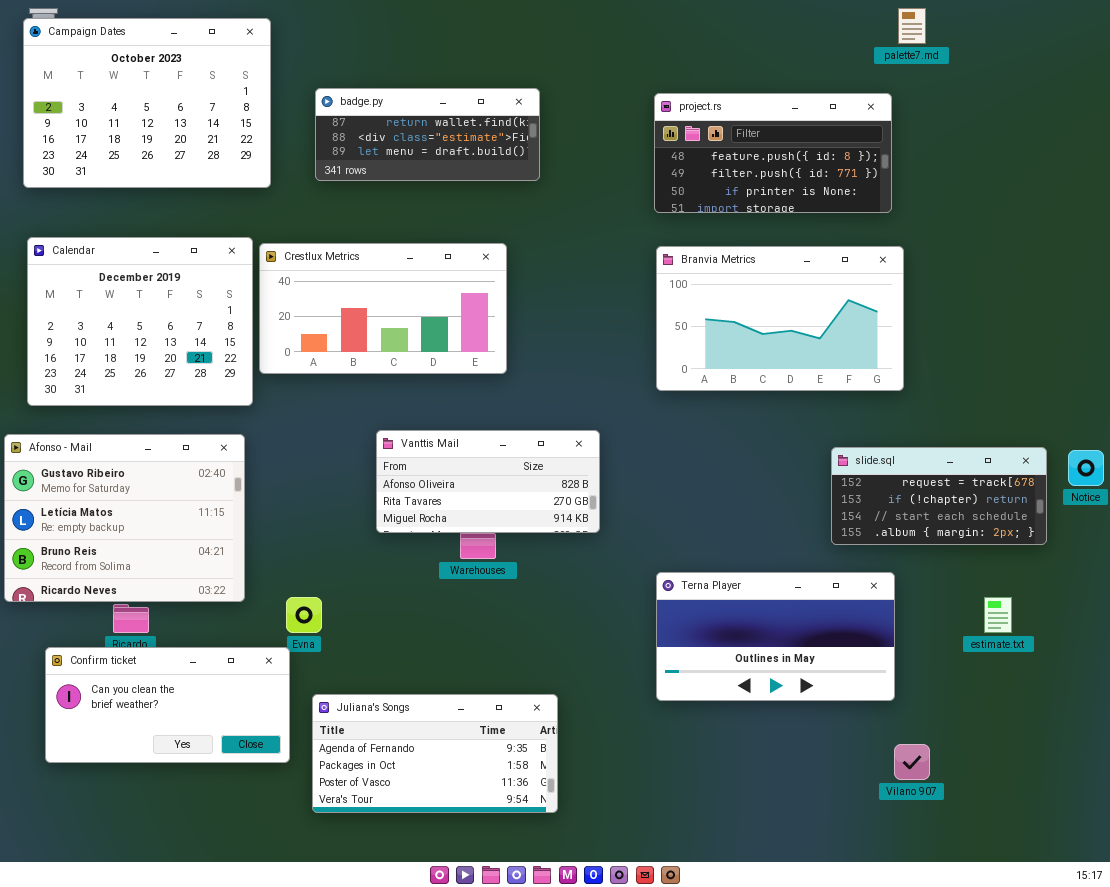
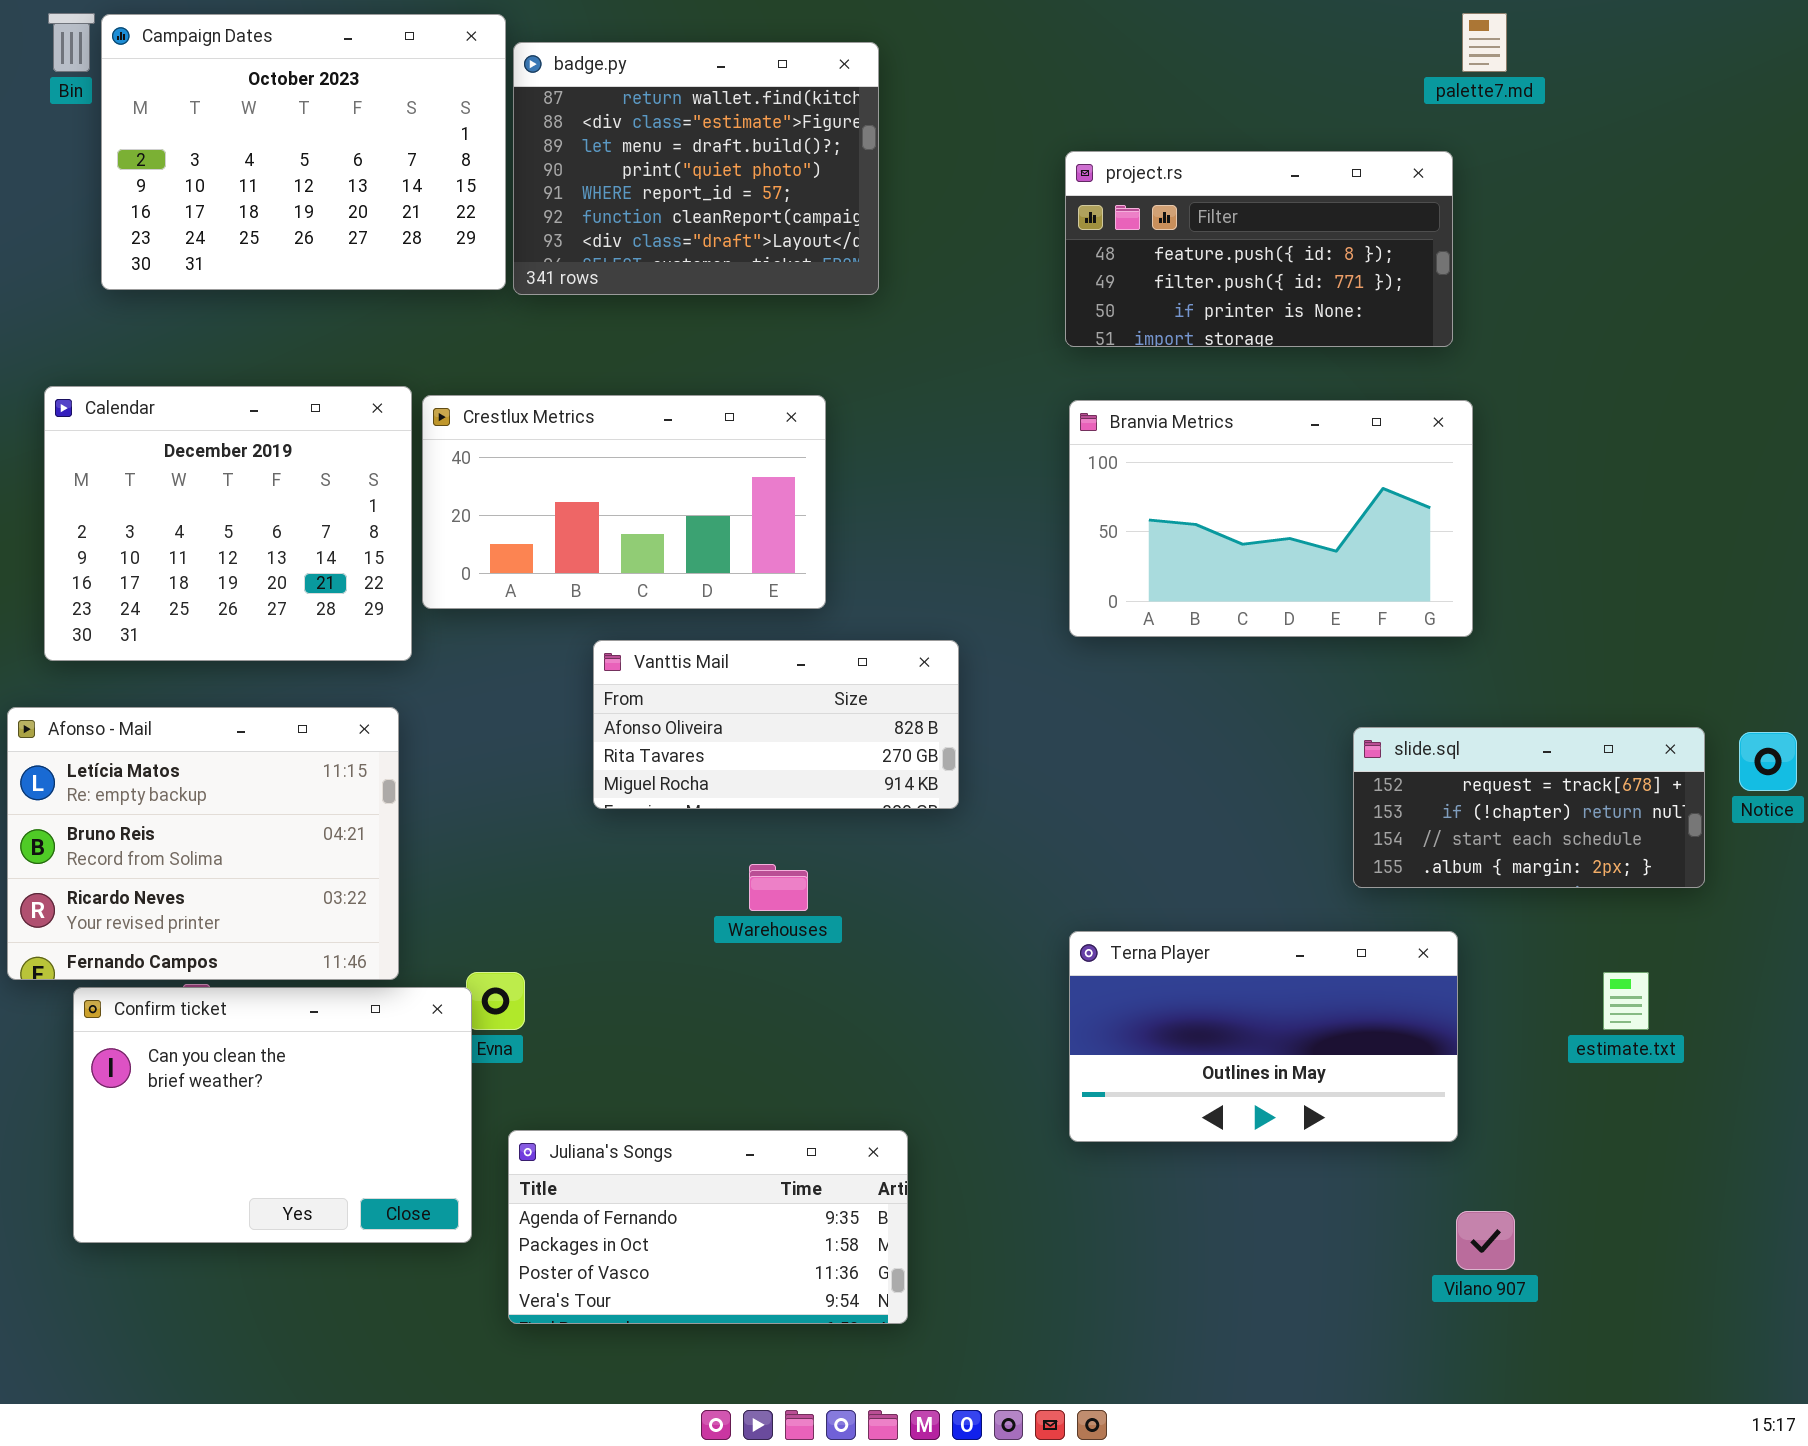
Campaign Dates: [23,18,271,188] -> [101,14,506,290], moved
badge.py: [315,88,540,181] -> [513,42,879,295], resized
Vanttis Mail: [376,430,600,533] -> [593,640,959,809], moved
Afonso - Mail: [4,434,245,602] -> [7,707,399,980], scrolled down 1 row
Confirm ticket: [45,647,290,763] -> [73,987,472,1243], resized

